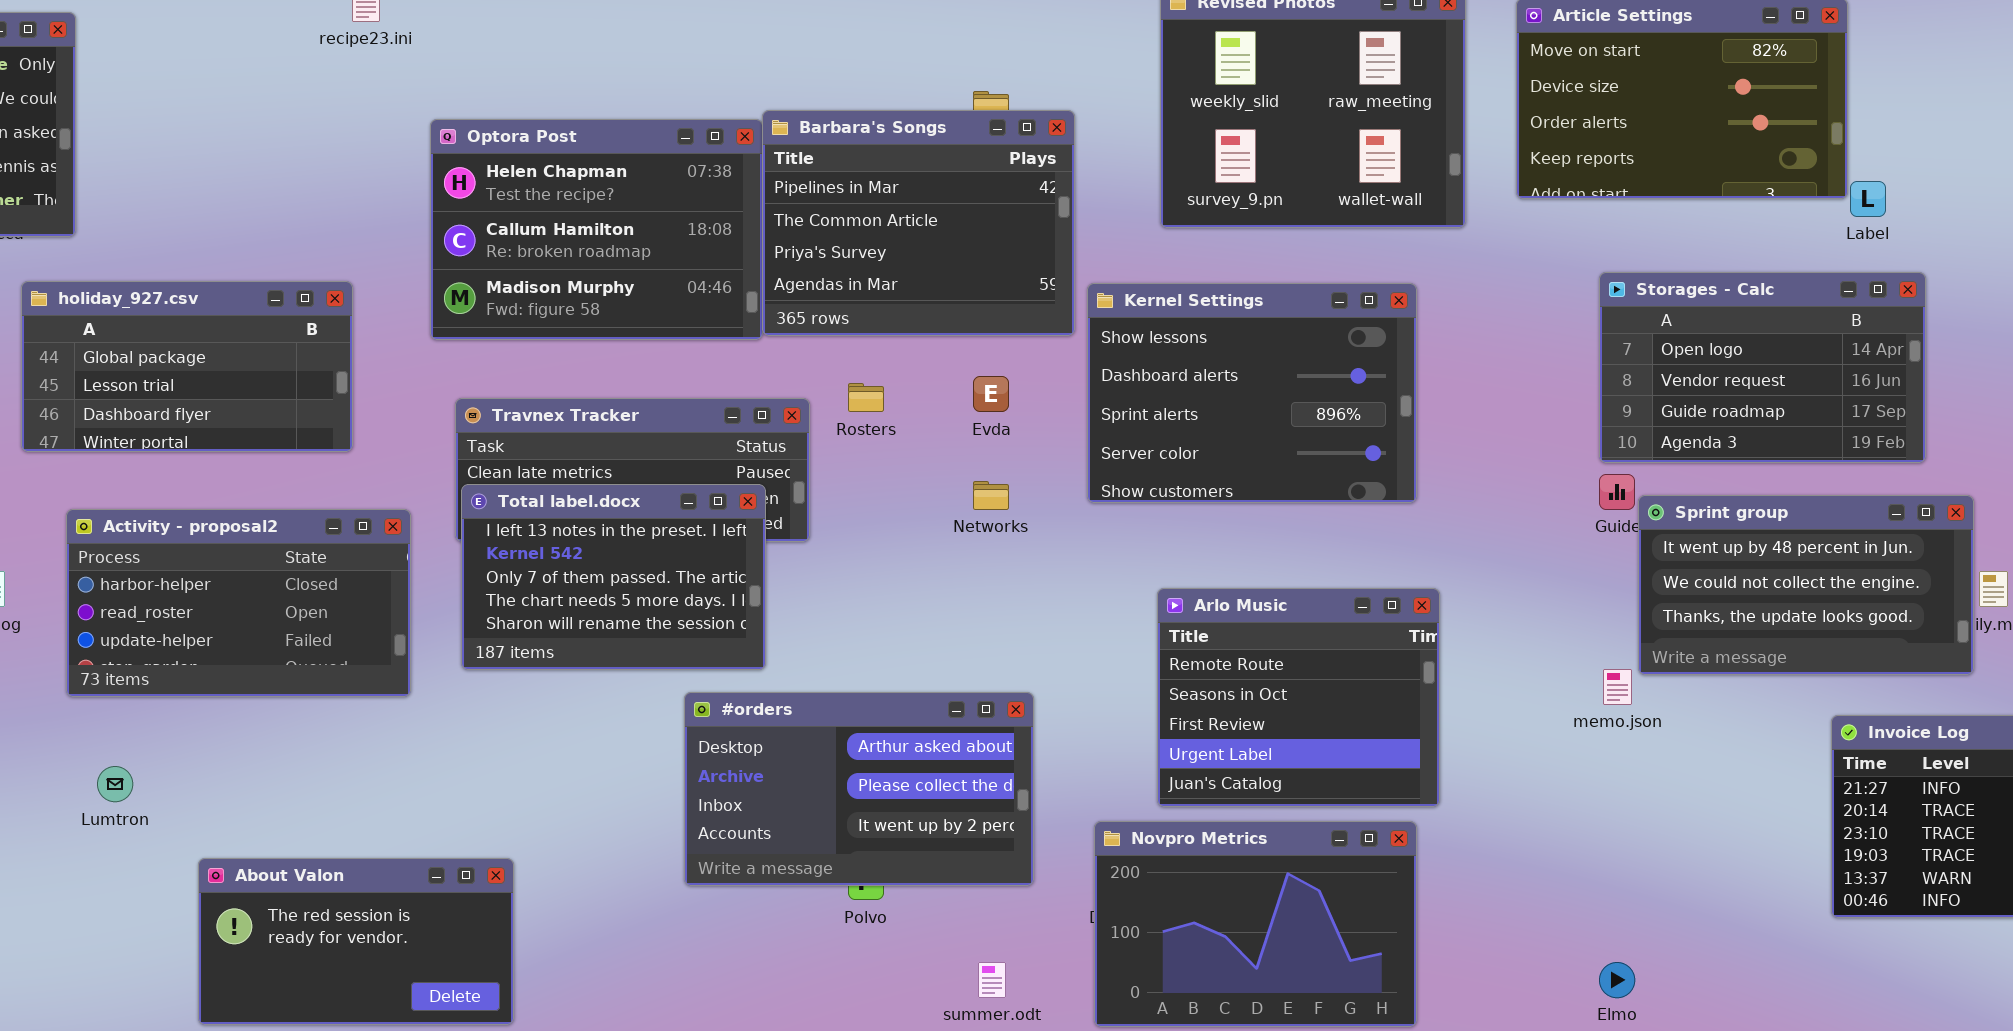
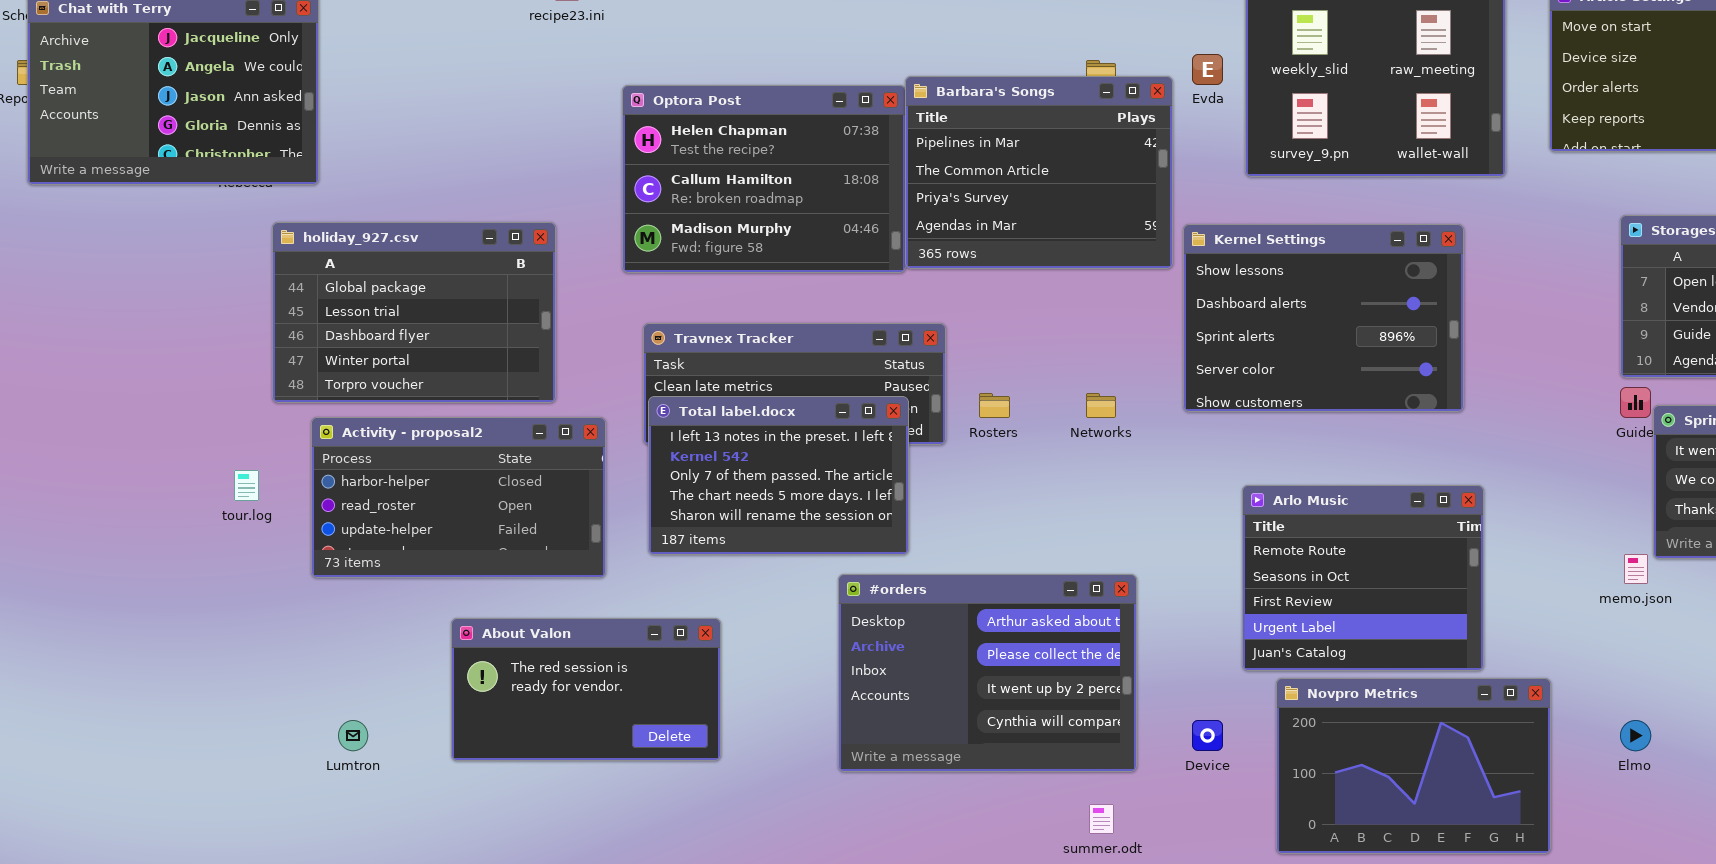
holiday_927.csv: [21,281,353,452] -> [272,222,556,403], resized
Evda: [973,376,1009,412] -> [1192,54,1223,85], moved
Rosters: [848,383,884,412] -> [979,393,1010,418], moved
#orders: [684,692,1034,886] -> [838,574,1137,772], resized
Lumtron: [97,766,133,802] -> [338,720,368,751], moved
Novpro Metrics: [1094,821,1417,1027] -> [1276,678,1551,854], moved
About Valon: [198,858,514,1025] -> [451,618,721,761], moved
Elmo: [1599,962,1635,998] -> [1620,720,1651,751], moved

